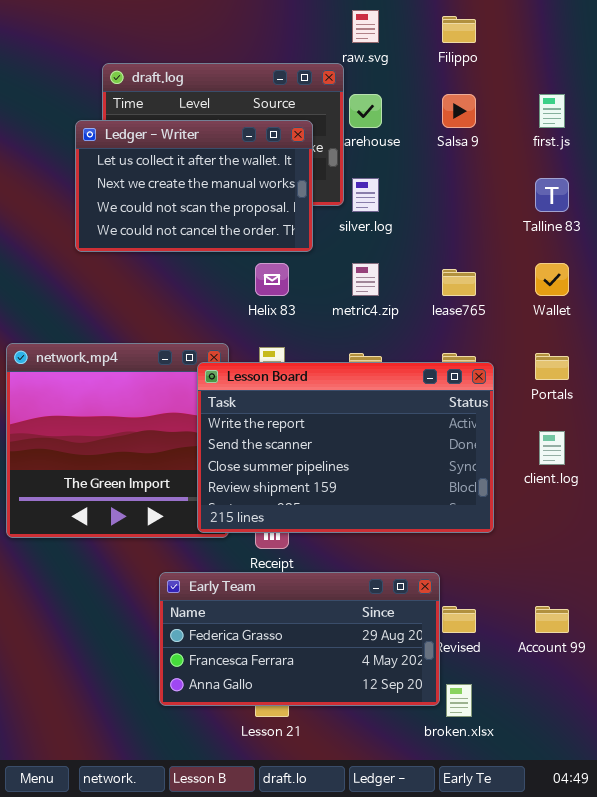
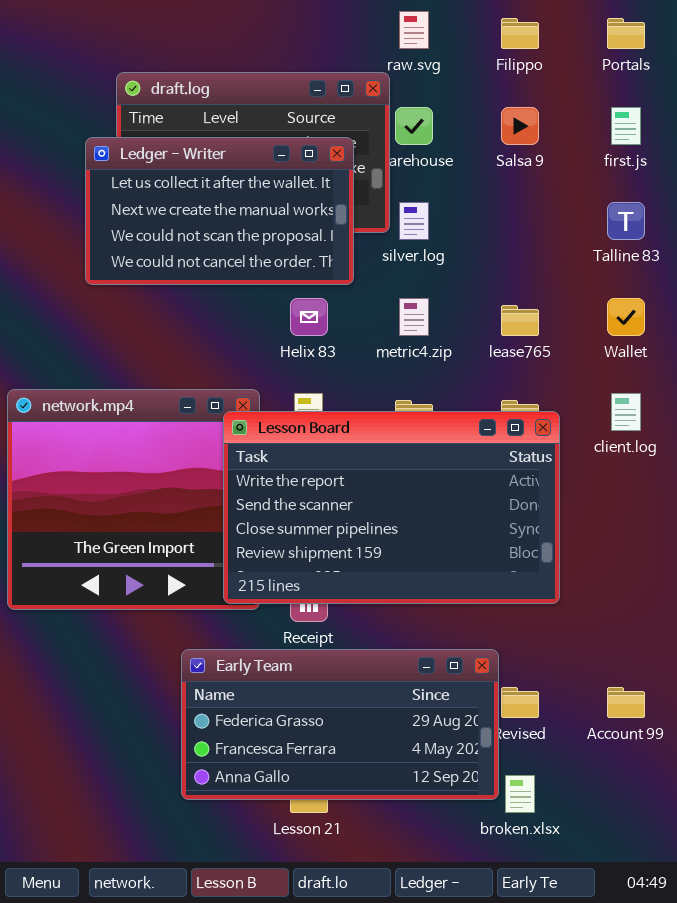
Portals: [535,353,569,380] -> [607,18,645,49], moved
client.log: [539,431,565,465] -> [611,393,641,431], moved

